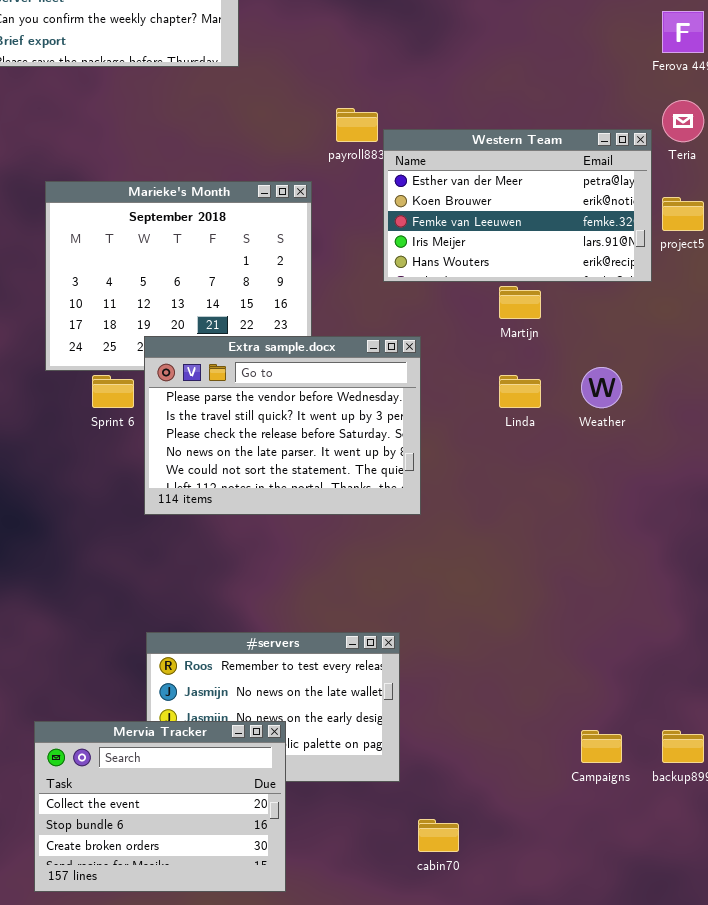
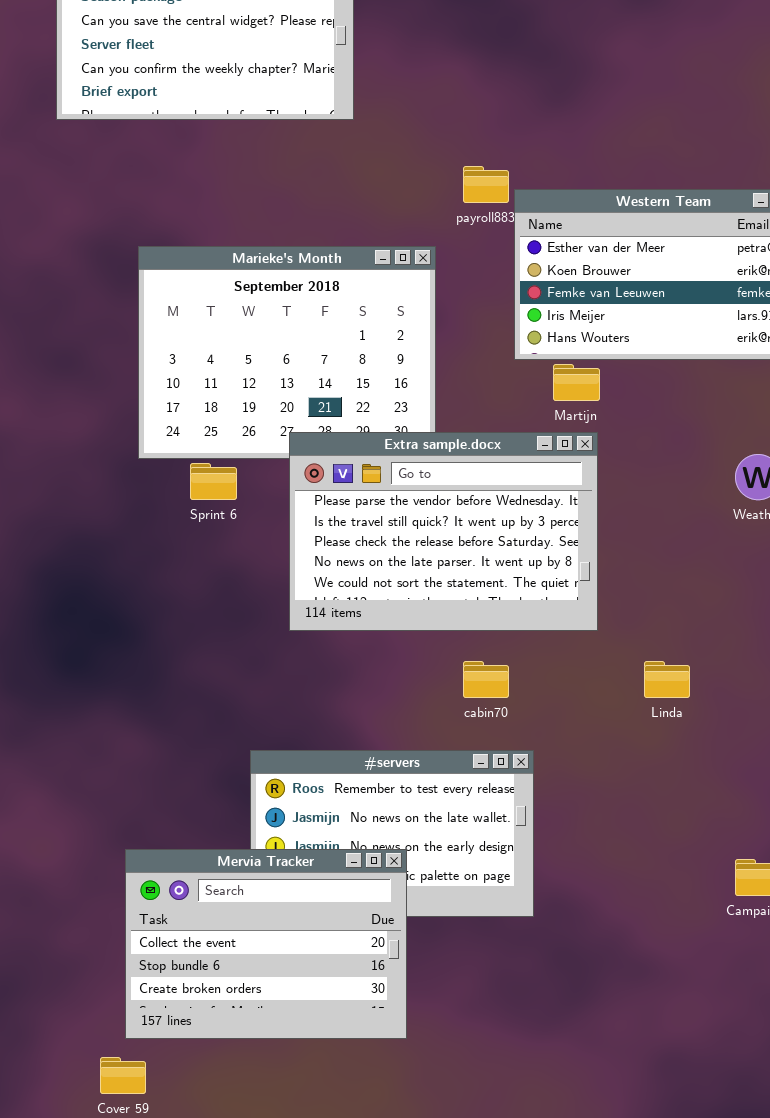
Martijn: [499,286,541,319] -> [553,364,600,401], moved
Extra sample.docx: [144,336,421,515] -> [289,432,598,631], moved
Linda: [499,375,541,408] -> [644,661,690,698], moved
cabin70: [418,819,459,852] -> [463,661,509,698], moved

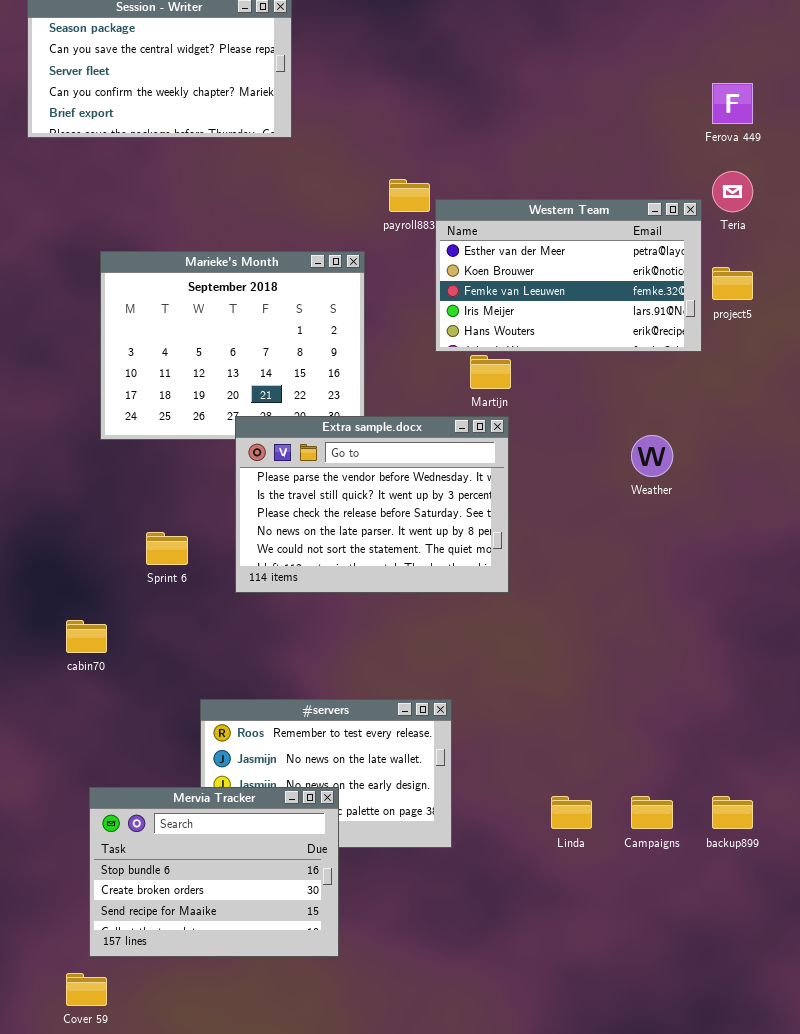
Sprint 6: [190,463,237,500] -> [146,532,188,565], moved
cabin70: [463,661,509,698] -> [66,620,107,653], moved
Linda: [644,661,690,698] -> [551,796,592,829], moved
Mervia Tracker: [125,849,407,1039] -> [89,787,339,957], scrolled down 1 row

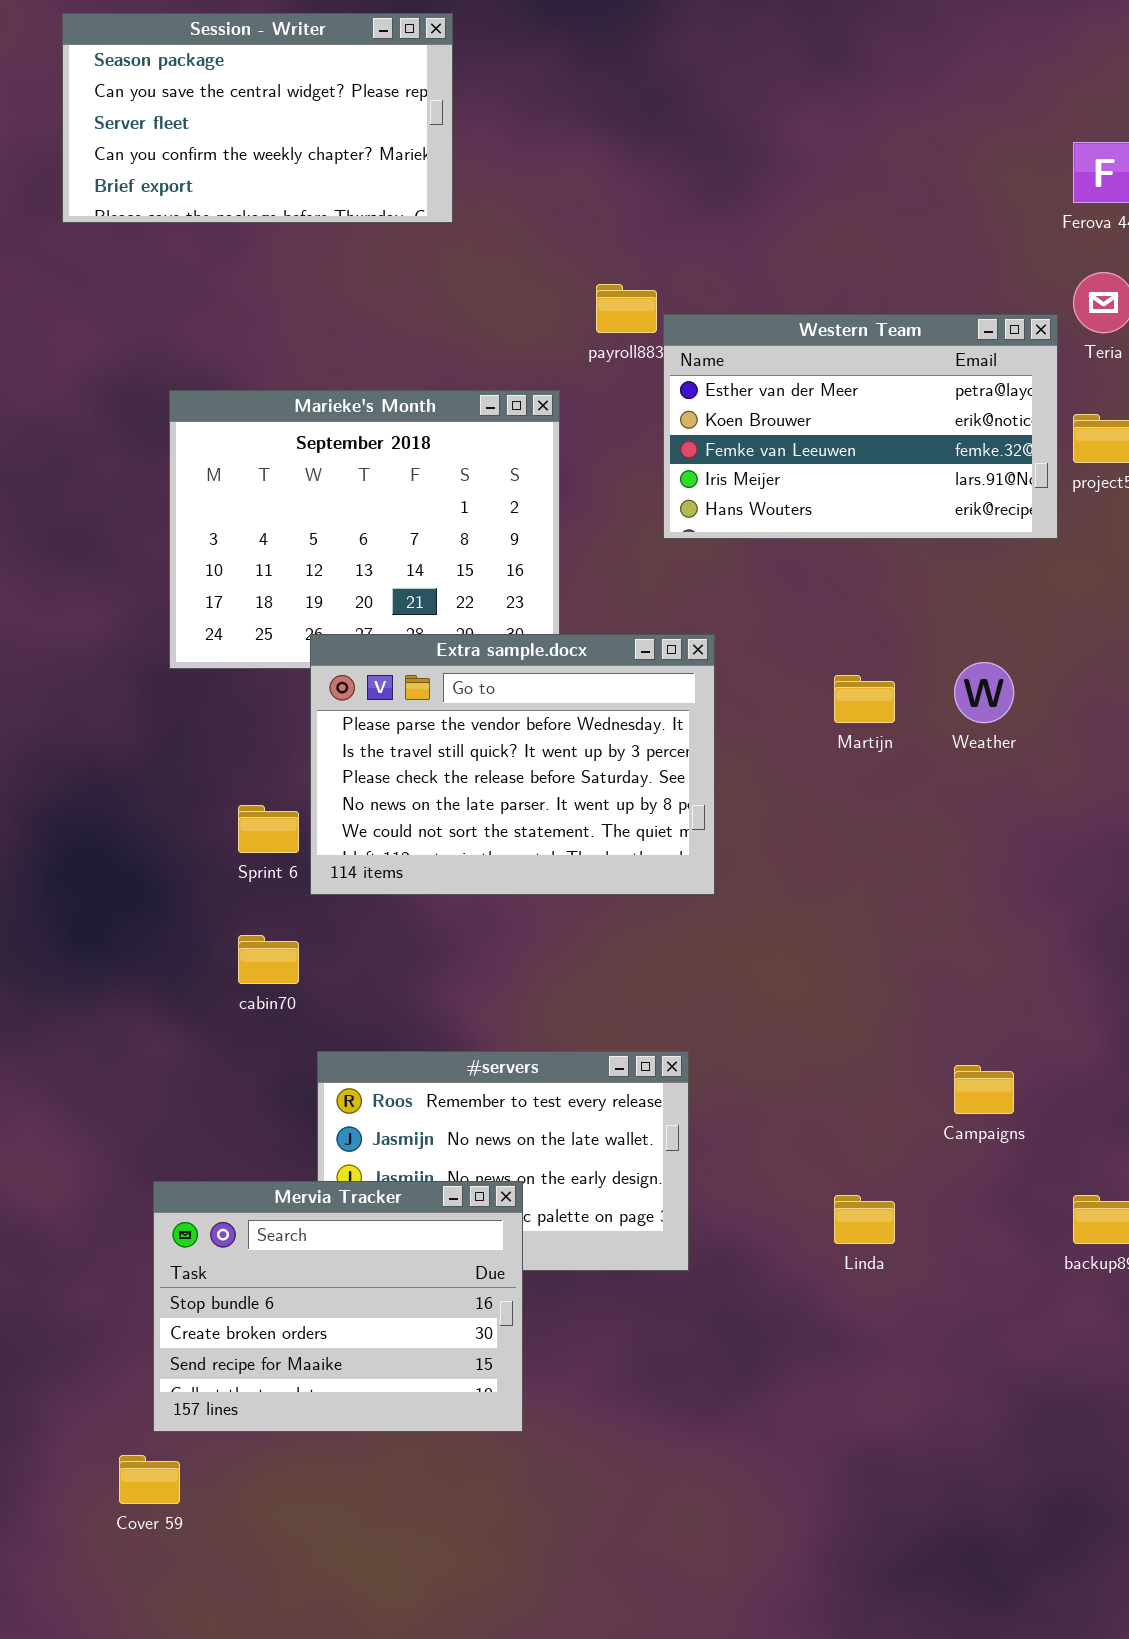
Martijn: [470,355,511,389] -> [834,675,895,723], moved
Extra sample.docx: [235,416,509,593] -> [310,634,715,895], moved
cabin70: [66,620,107,653] -> [238,935,299,984], moved
Campaigns: [631,796,673,829] -> [954,1065,1014,1114], moved

